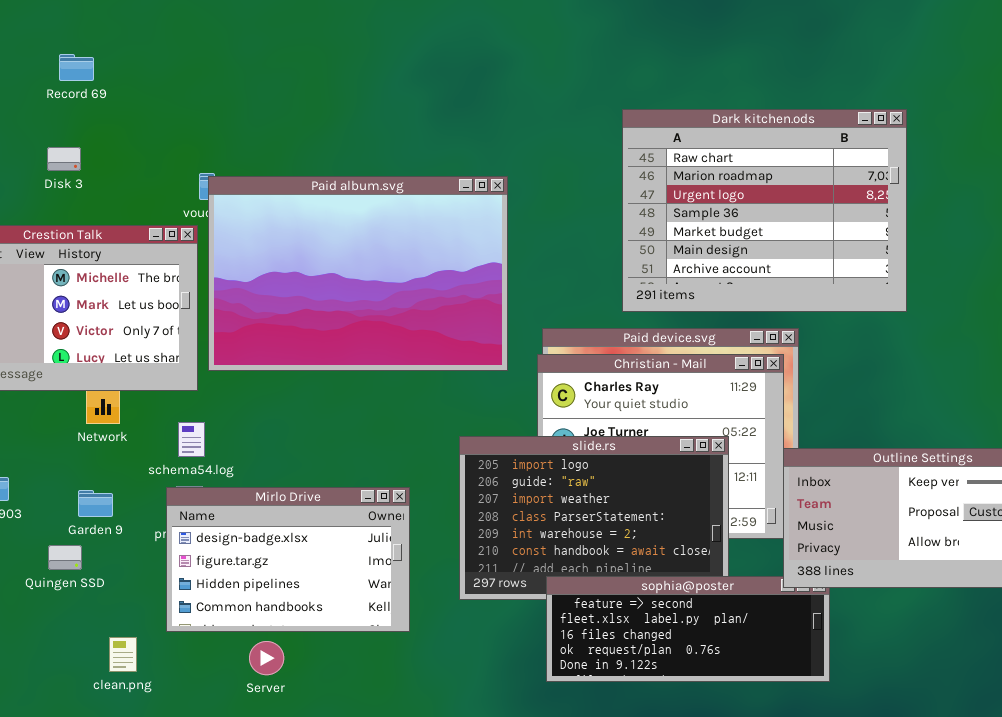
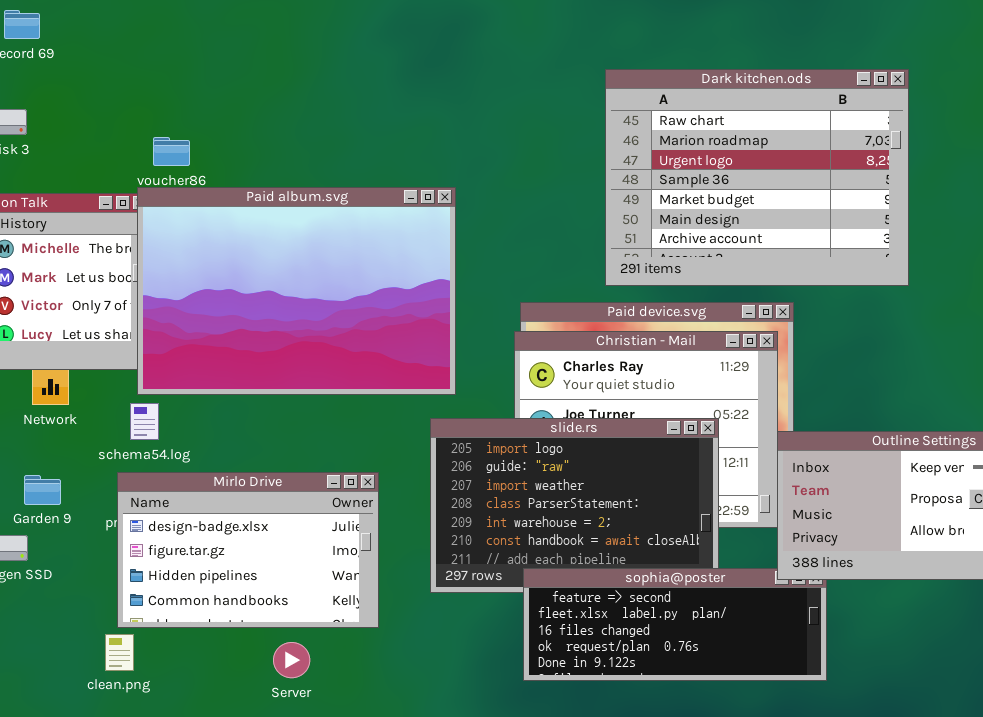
Paid album.svg: [208,176,508,371] -> [137,187,456,395], moved
clean.png: [109,637,137,672] -> [105,634,134,671], moved
Server: [249,641,284,675] -> [273,642,310,678], moved

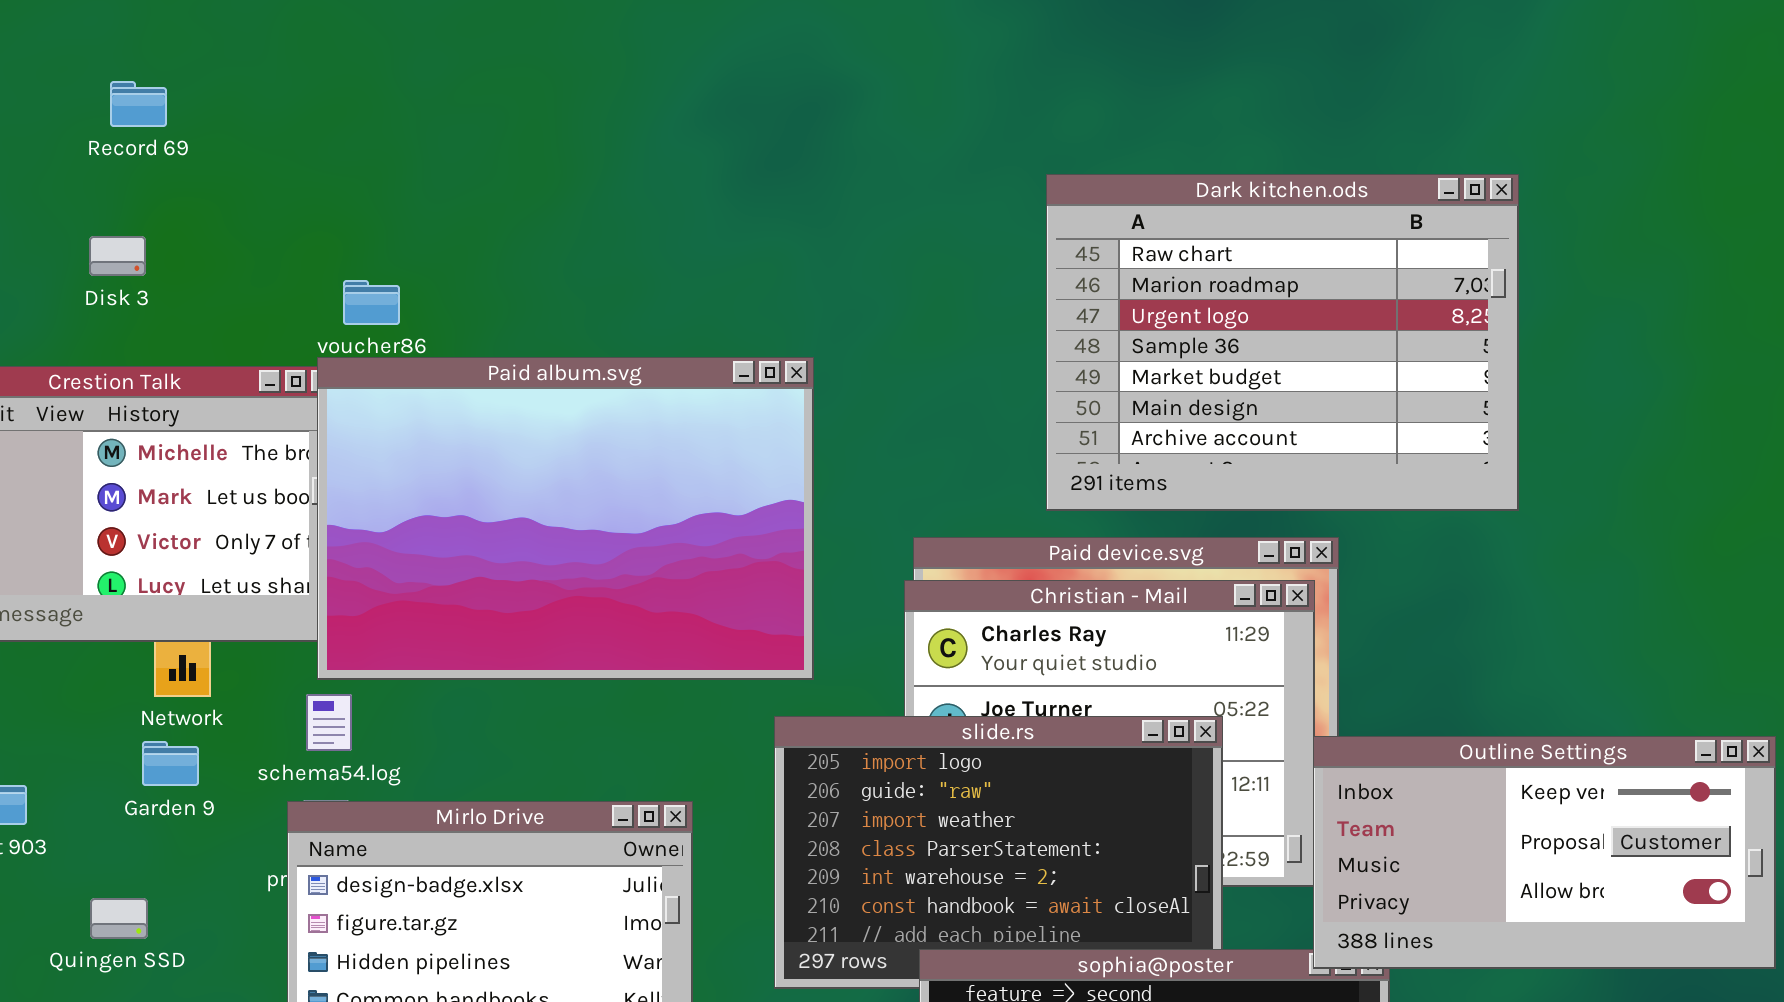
Garden 9: [24,475,61,505] -> [142,741,199,786], moved

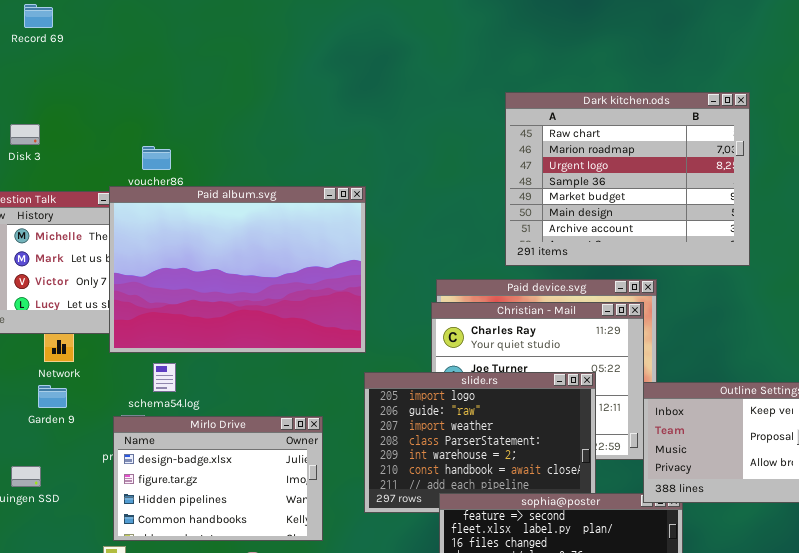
Record 69: [110,81,167,127] -> [24,4,53,28], moved
Paid album.svg: [317,357,814,680] -> [109,186,366,353], moved
schema54.log: [306,694,352,751] -> [153,363,176,392], moved

